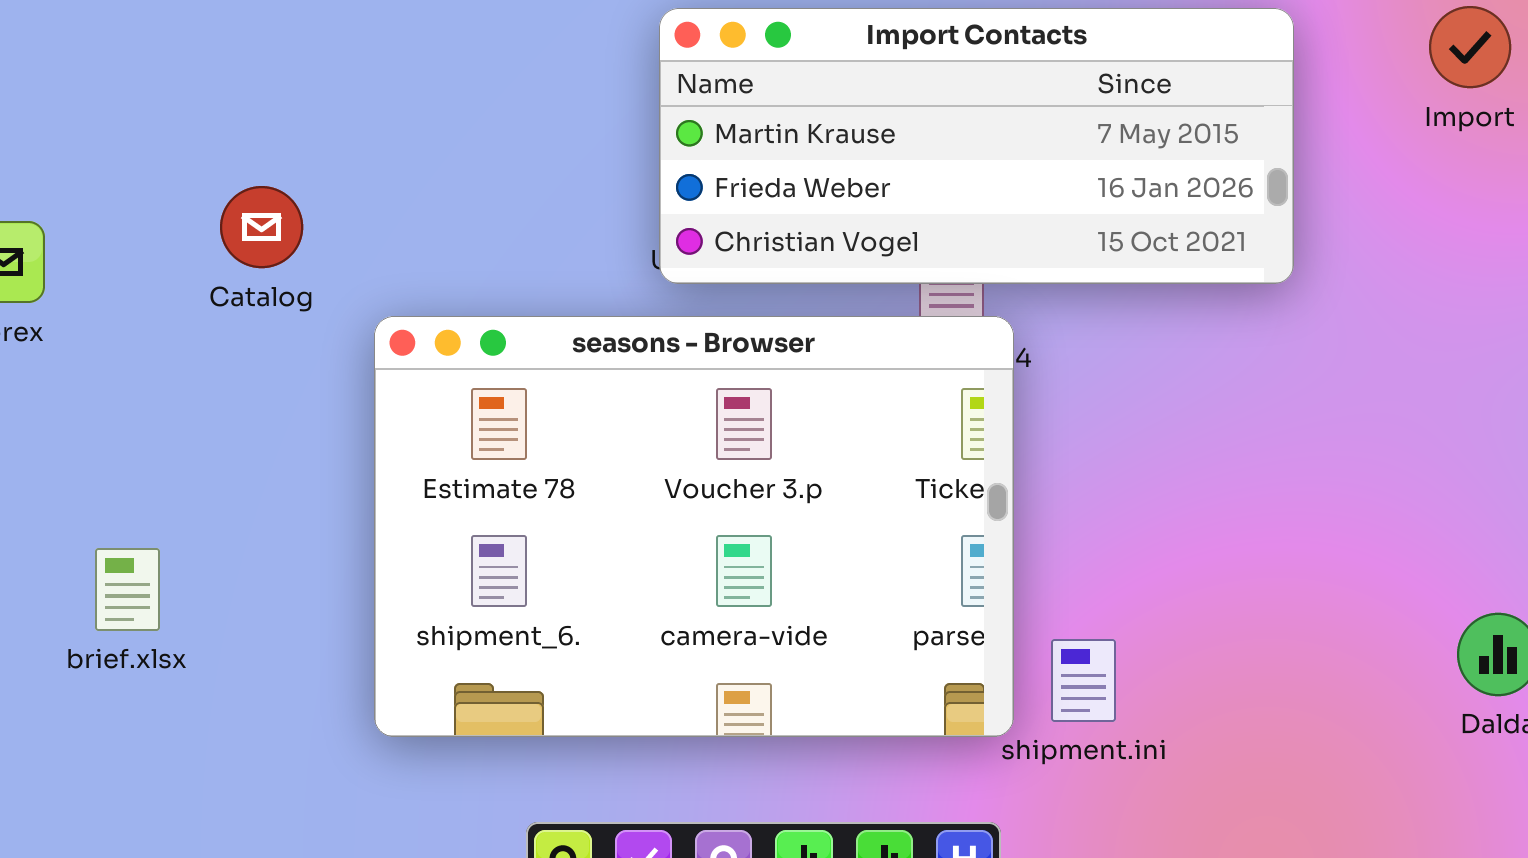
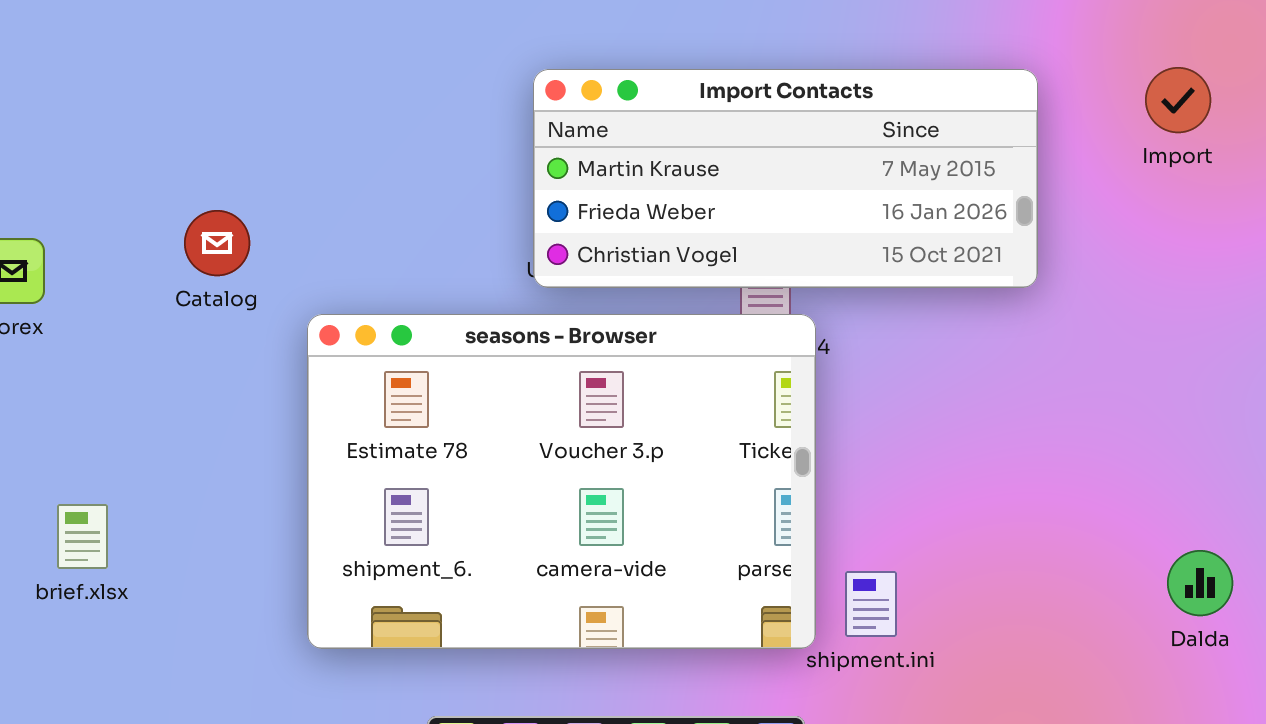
brief.xlsx: [95,548,160,631] -> [57,504,108,569], moved

